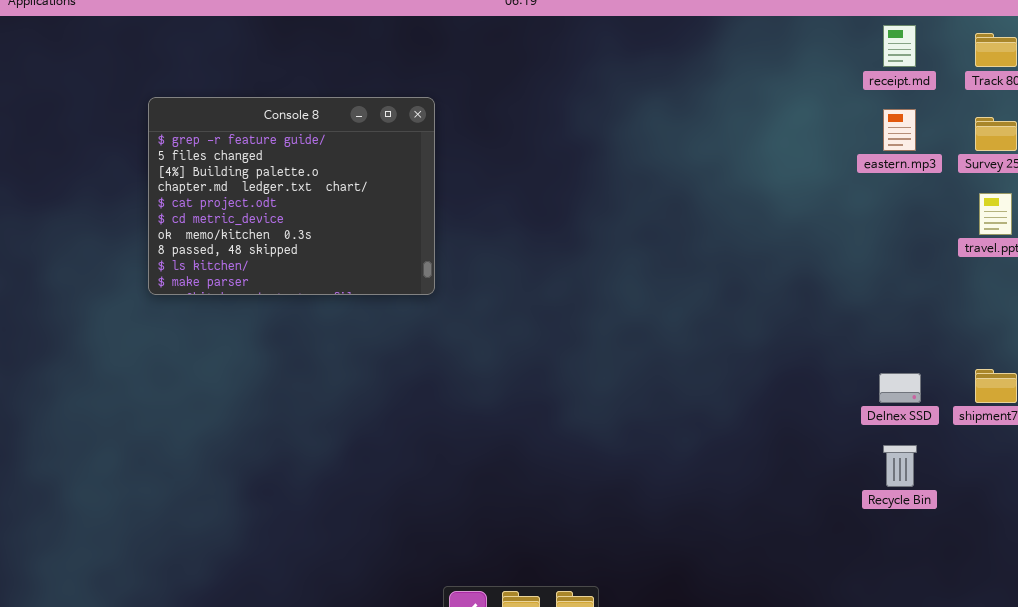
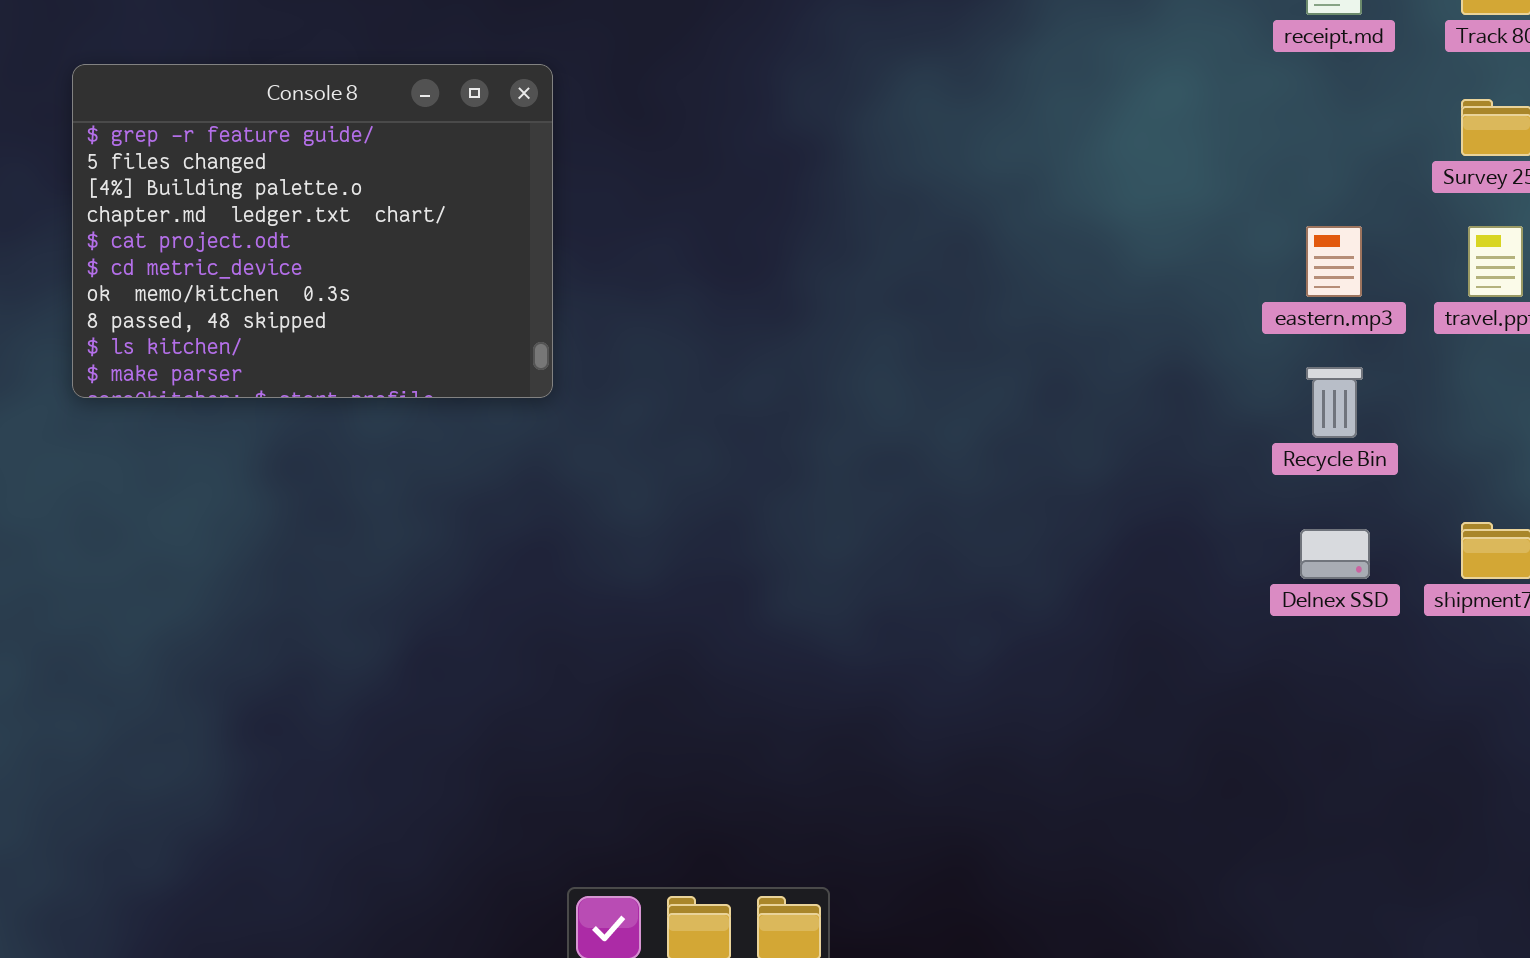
eastern.mp3: [883,109,916,151] -> [1306,226,1362,297], moved
Recycle Bin: [883,445,917,487] -> [1306,367,1363,438], moved

